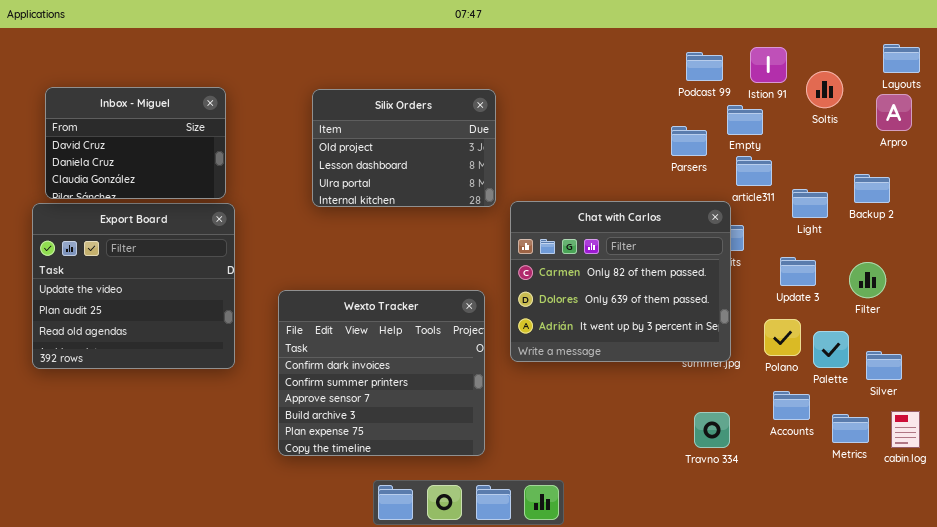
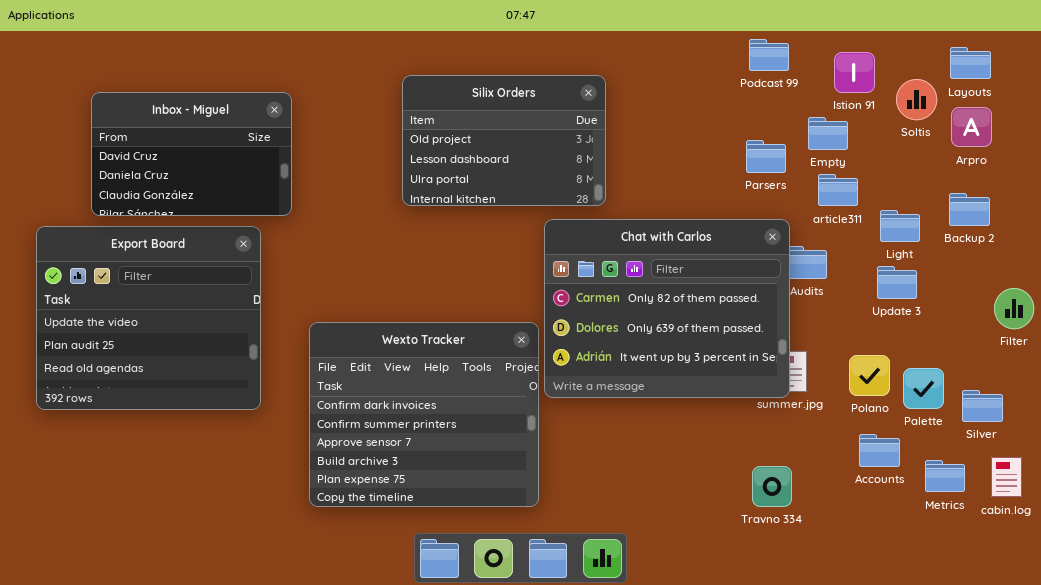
Layouts: [883,44,920,73] -> [950,47,991,79], moved
Podcast 99: [686,52,723,81] -> [749,39,789,71], moved
Inbox - Miguel: [45,87,226,199] -> [91,92,292,216], moved
Silix Orders: [312,89,496,207] -> [402,75,606,206], moved
Arpro: [876,94,912,131] -> [951,107,992,147], moved
Chat with Carlos: [510,201,731,362] -> [544,219,790,398], moved
Update 3: [780,257,816,286] -> [877,266,917,299], moved
Filter: [849,262,886,298] -> [994,288,1034,329], moved
Travno 334: [694,412,730,448] -> [752,466,792,507], moved

